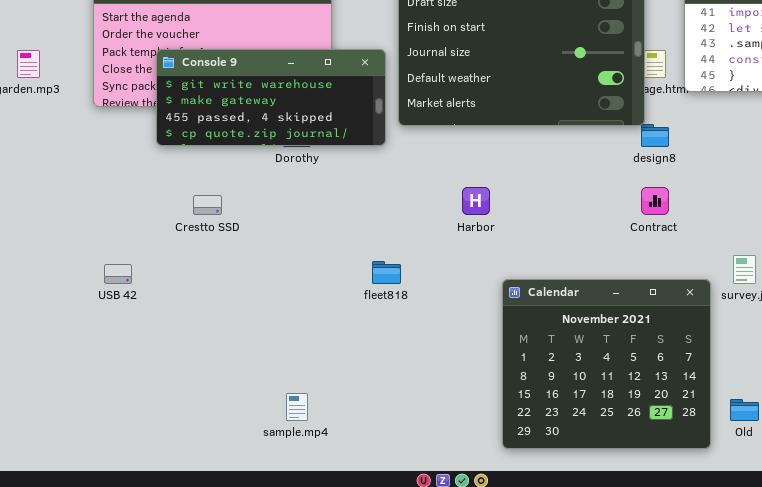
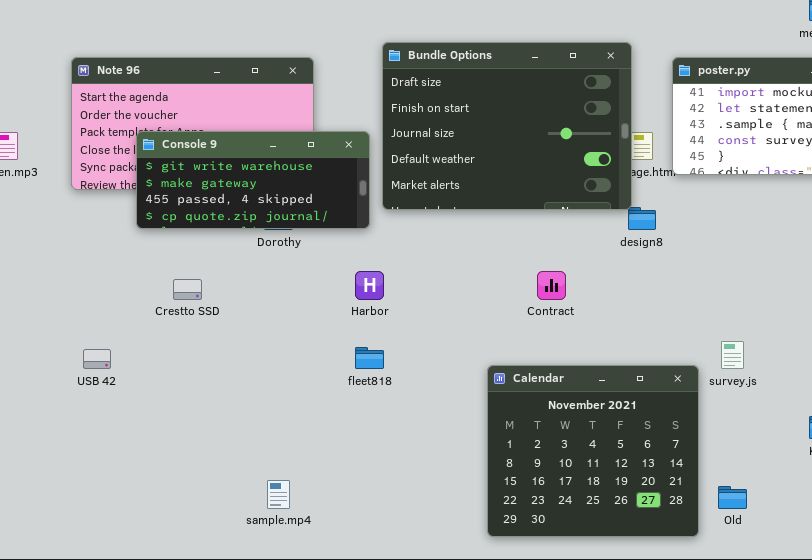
Harbor: [462,187,490,215] -> [355,271,384,300], moved
Contract: [641,187,669,215] -> [537,271,566,300], moved

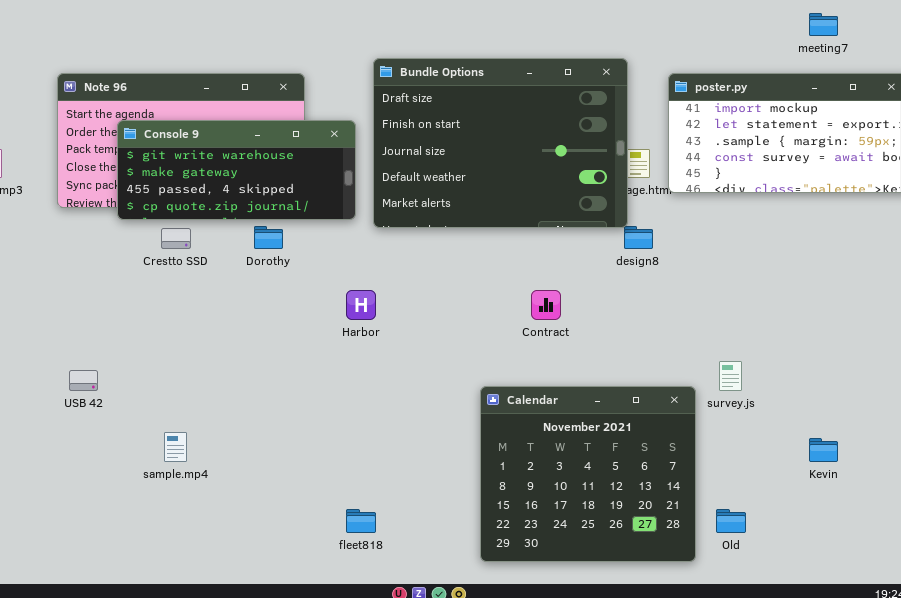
Console 9: [136,131,370,229] -> [117,120,356,220], moved
Crestto SSD: [173,279,202,300] -> [161,228,191,249], moved
fleet818: [355,347,384,369] -> [346,509,376,533], moved
sample.mp4: [267,480,290,509] -> [164,432,187,462], moved

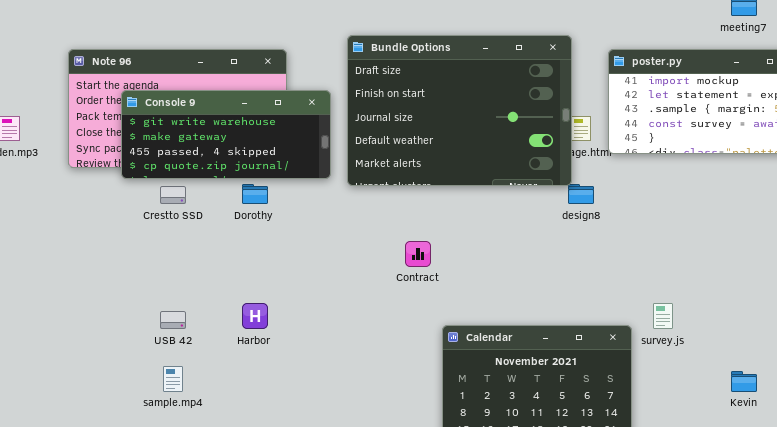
Harbor: [346,290,376,320] -> [242,303,268,329], moved
Contract: [531,290,561,320] -> [405,241,431,267], moved
USB 42: [69,370,98,391] -> [160,311,186,329], moved

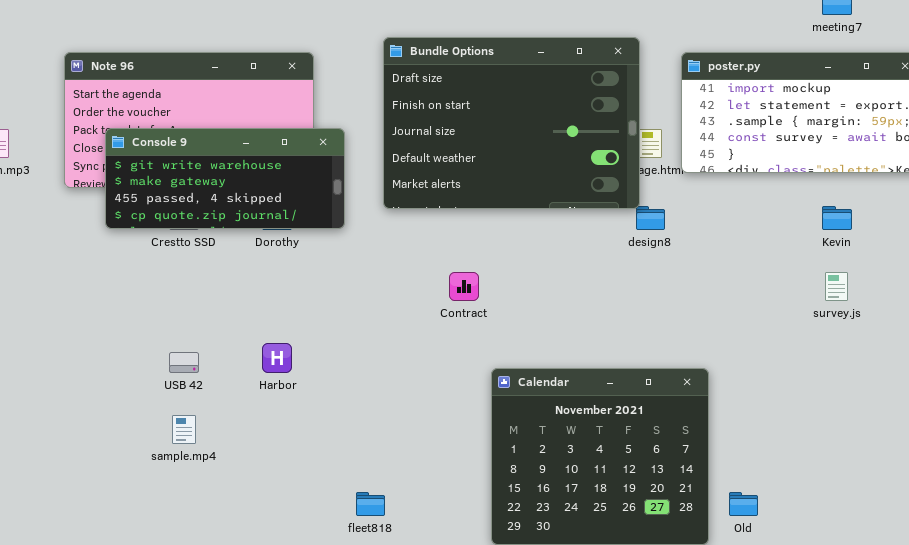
Console 9: [121,90,331,179] -> [105,128,345,229], moved
survey.js: [653,303,673,329] -> [825,272,848,301], moved
Kevin: [731,371,757,392] -> [822,206,852,230], moved

